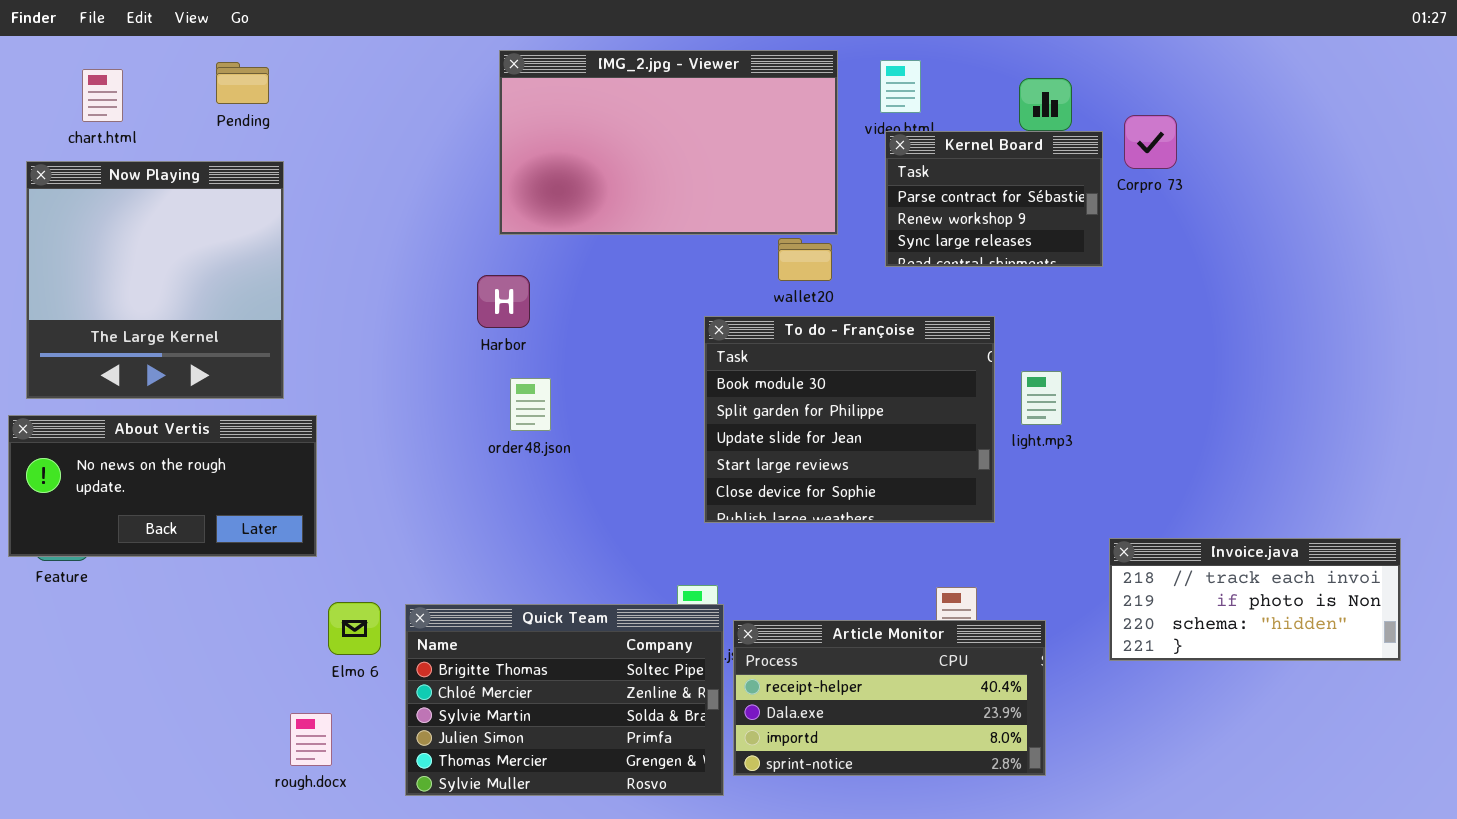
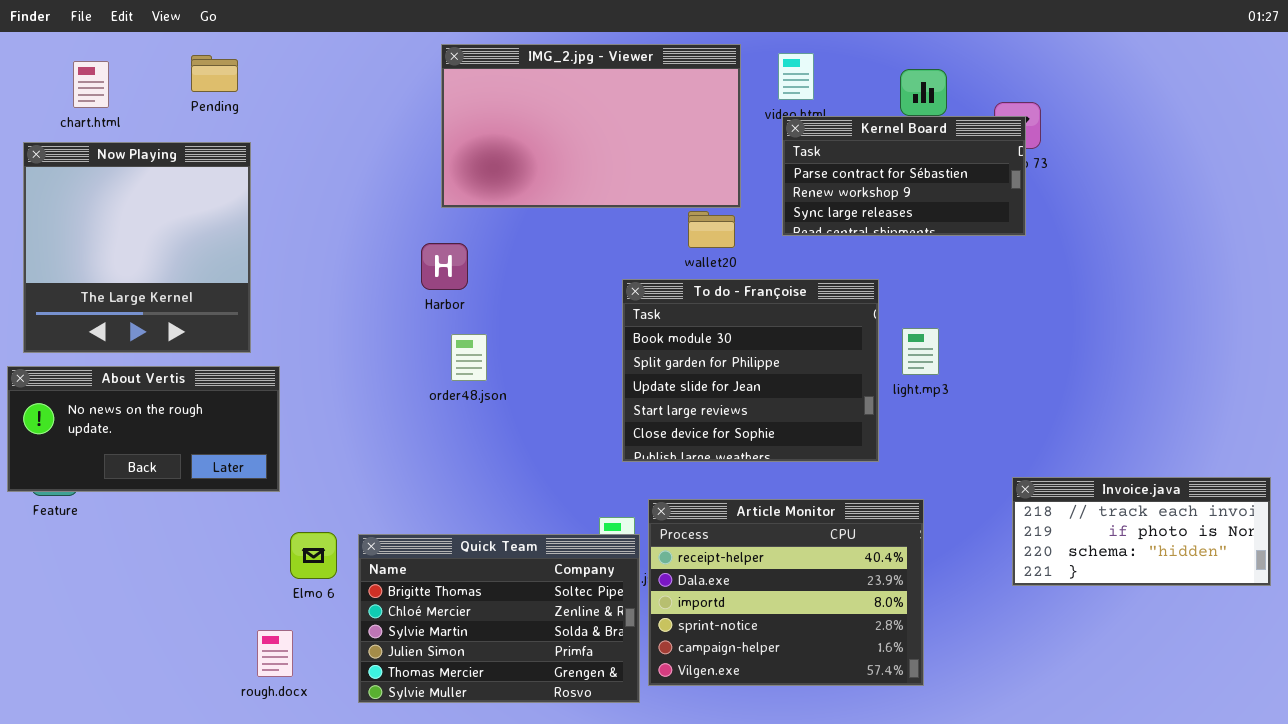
Kernel Board: [885,131,1103,267] -> [782,116,1026,236], resized
Invoice.java: [1109,538,1401,661] -> [1012,477,1271,586], moved
Article Monitor: [733,620,1046,776] -> [648,499,924,686], resized

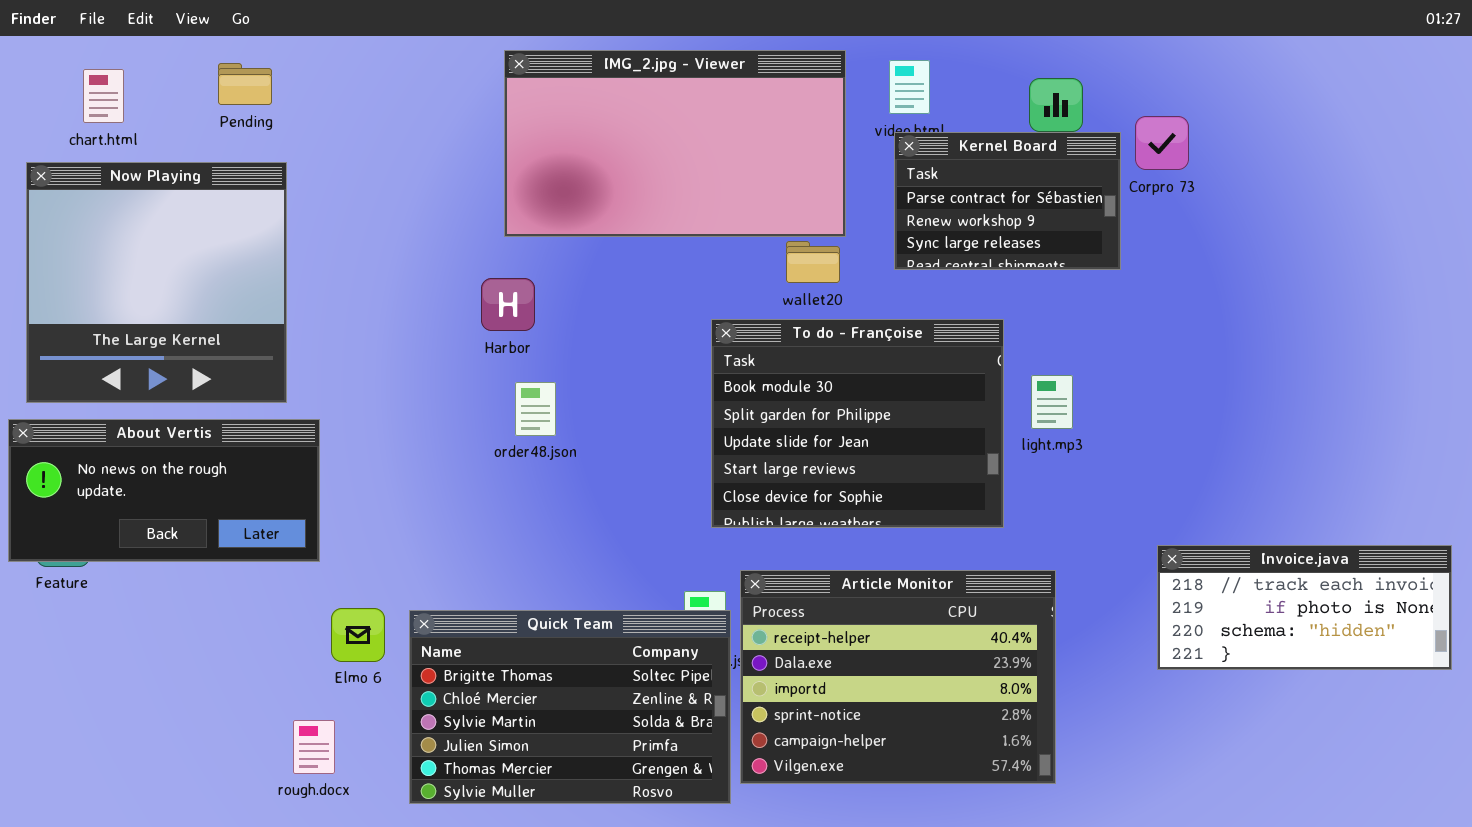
Kernel Board: [782,116,1026,236] -> [894,132,1121,270], resized

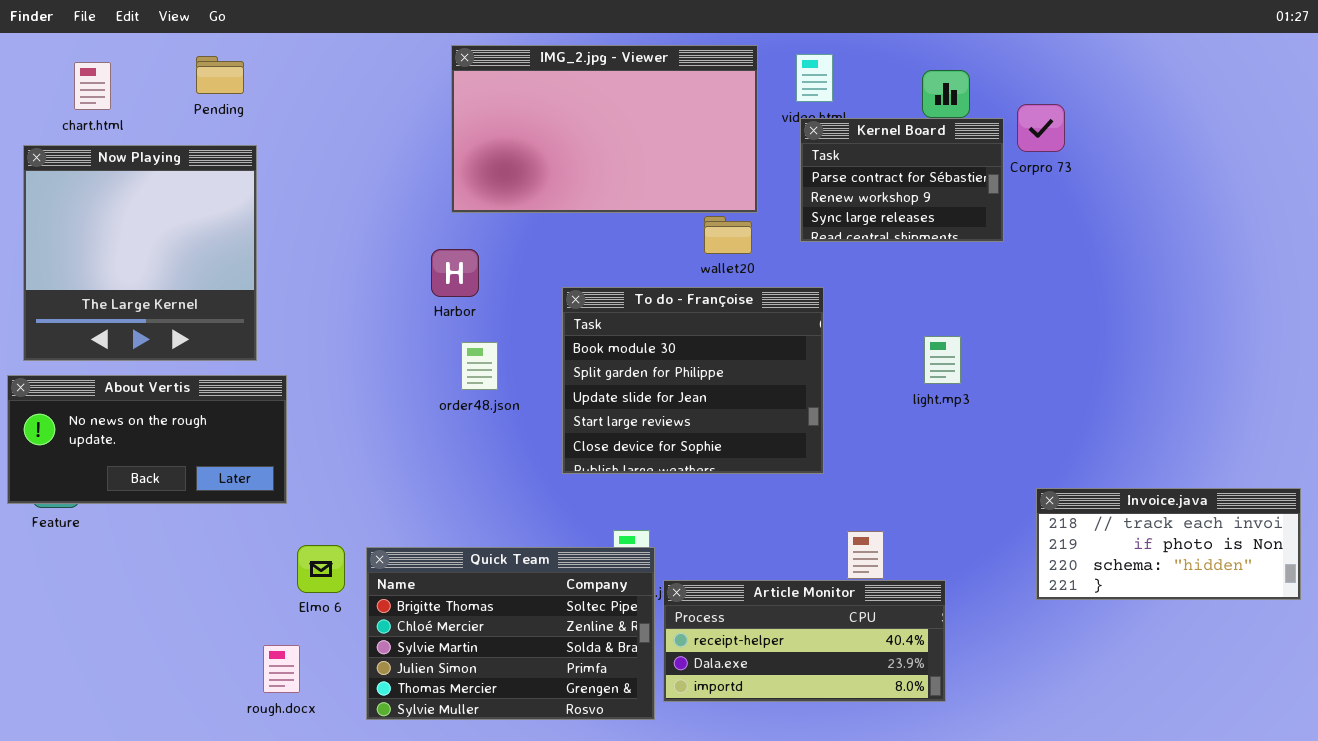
To do - Françoise: [711,319,1004,528] -> [562,287,824,474], moved
Article Monitor: [740,570,1056,784] -> [663,580,946,702], resized

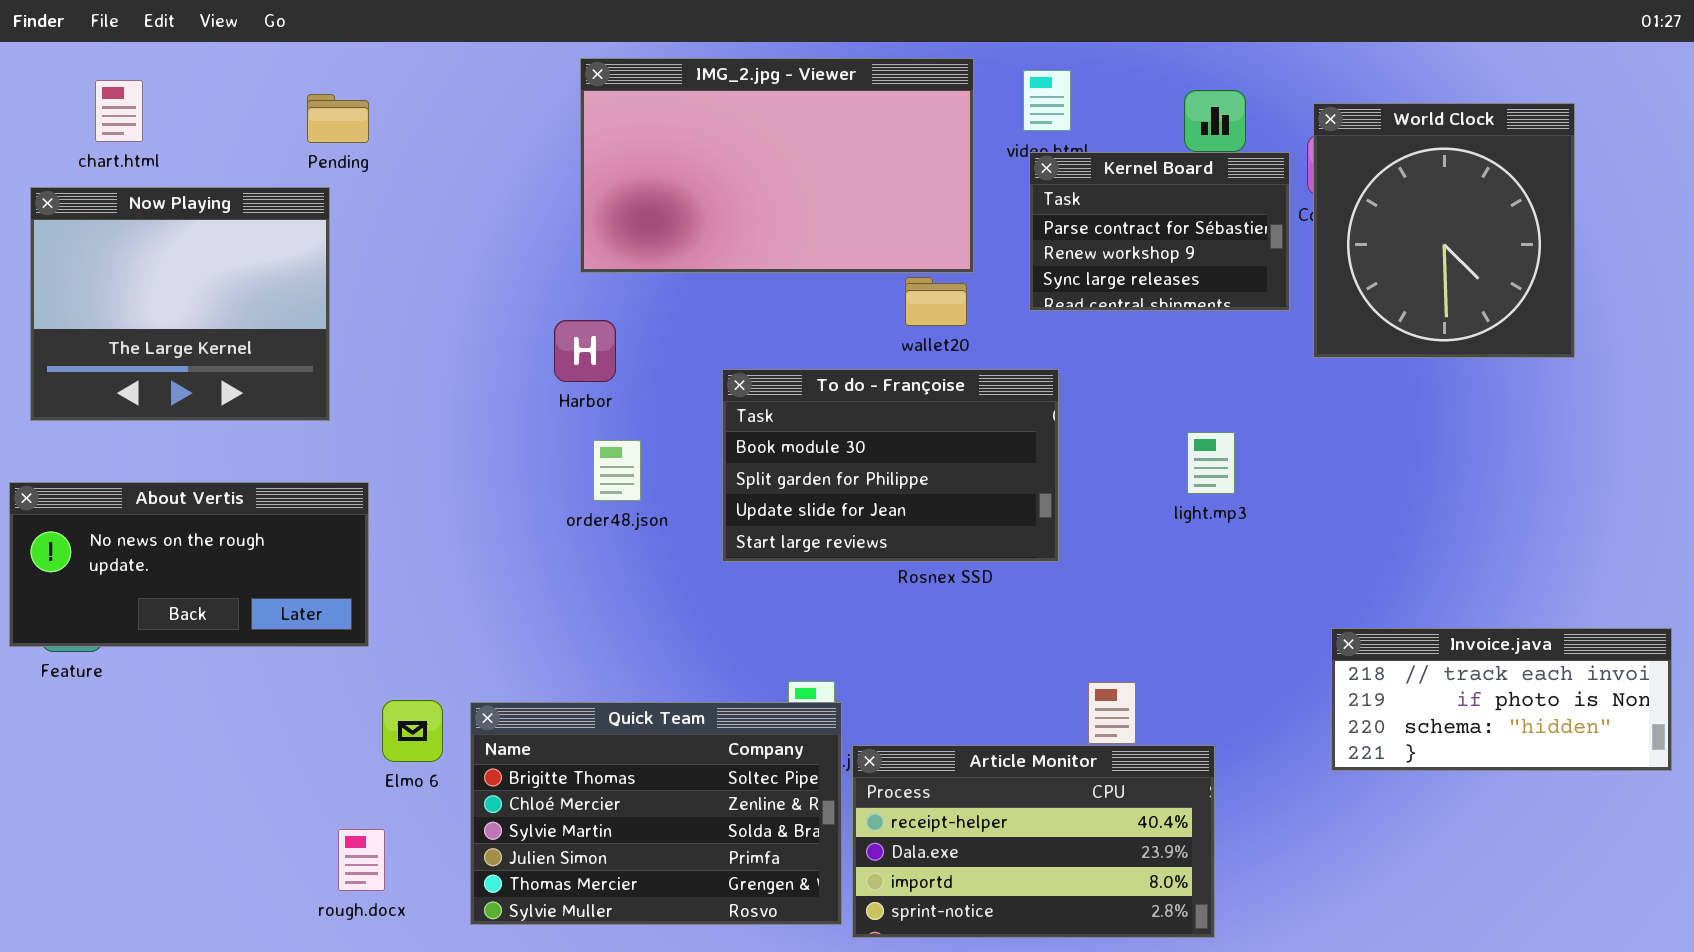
Pending: [196,56,244,94] -> [307,94,369,143], moved
World Clock: none -> [1313,103,1575,358], opened
Now Playing: [23,145,257,361] -> [30,187,330,421], resized
To do - Françoise: [562,287,824,474] -> [722,369,1059,562], resized
Article Monitor: [663,580,946,702] -> [852,745,1215,938], resized

